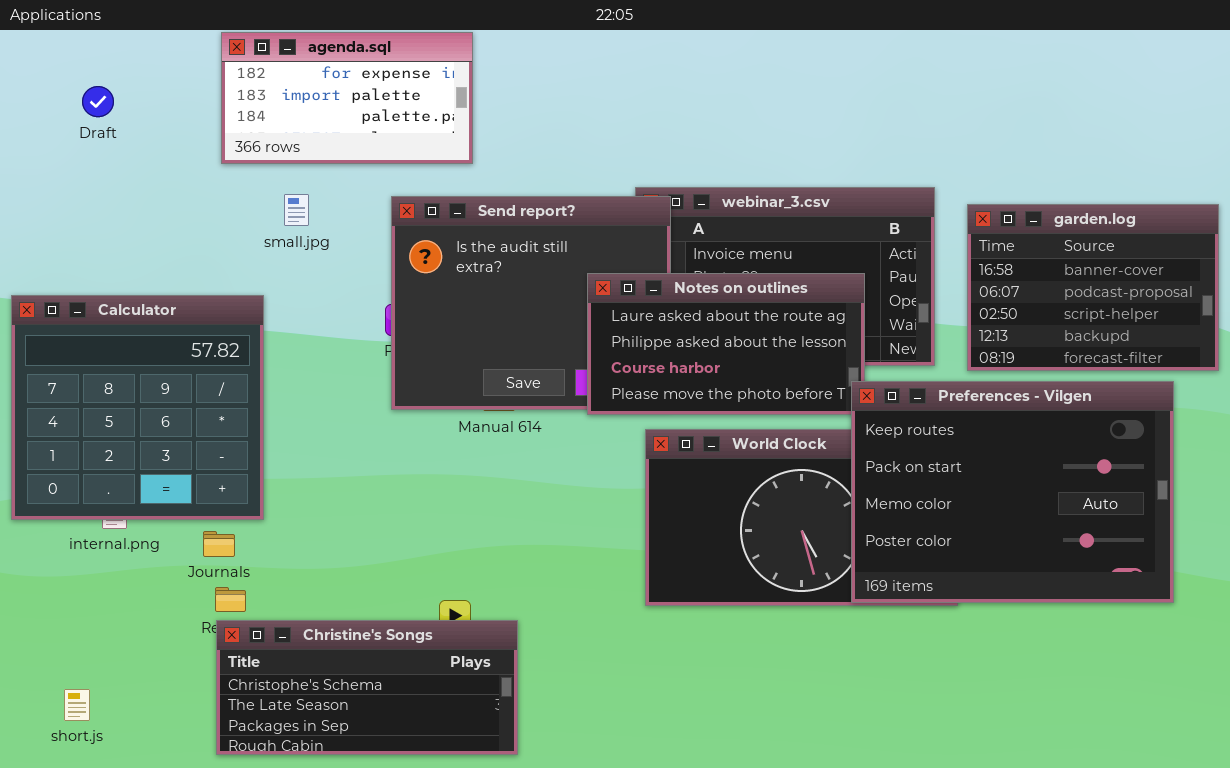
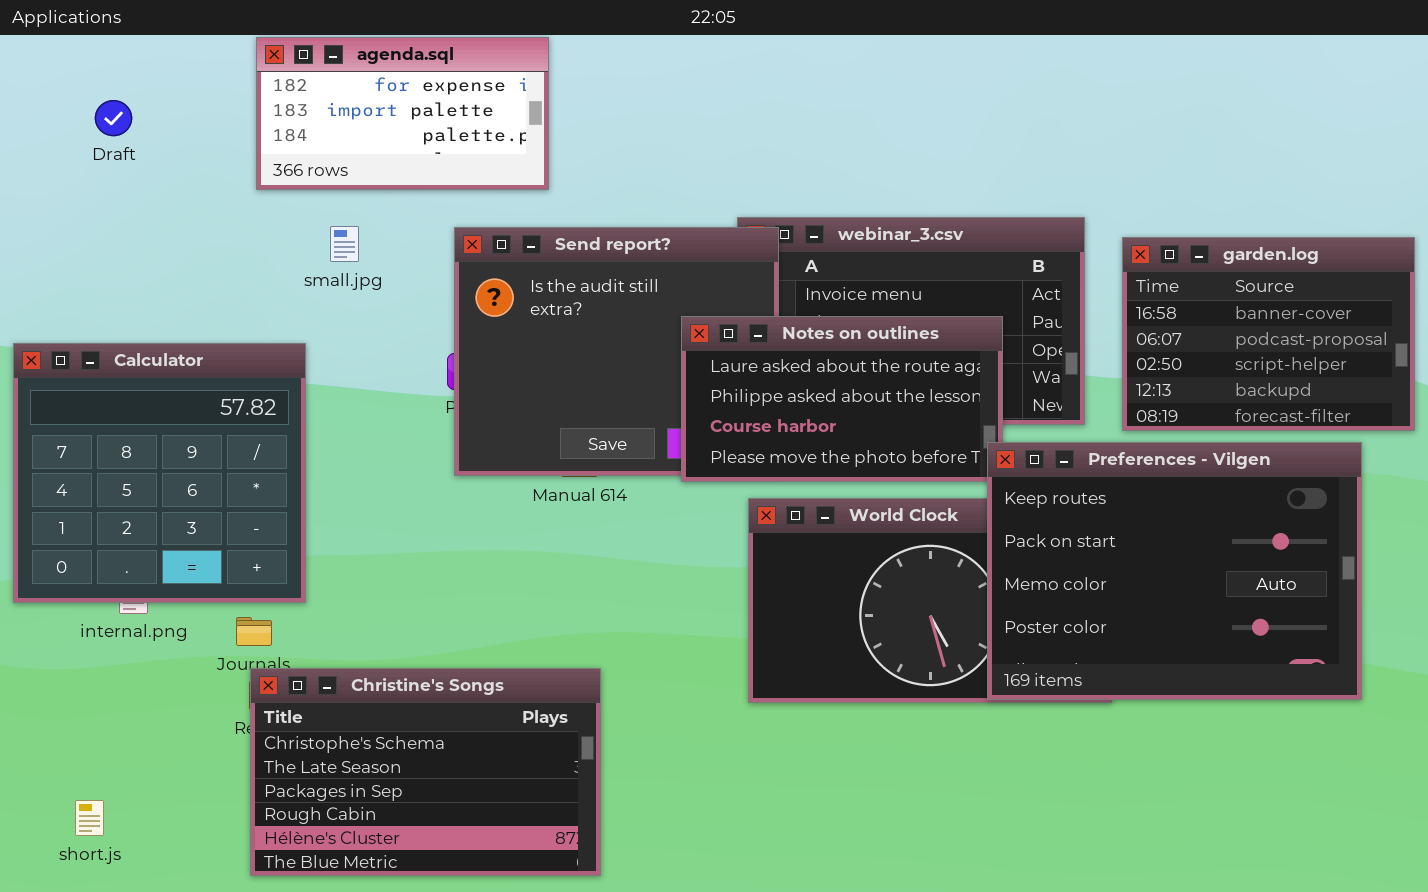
Christine's Songs: [216,620,518,755] -> [250,668,601,876], resized

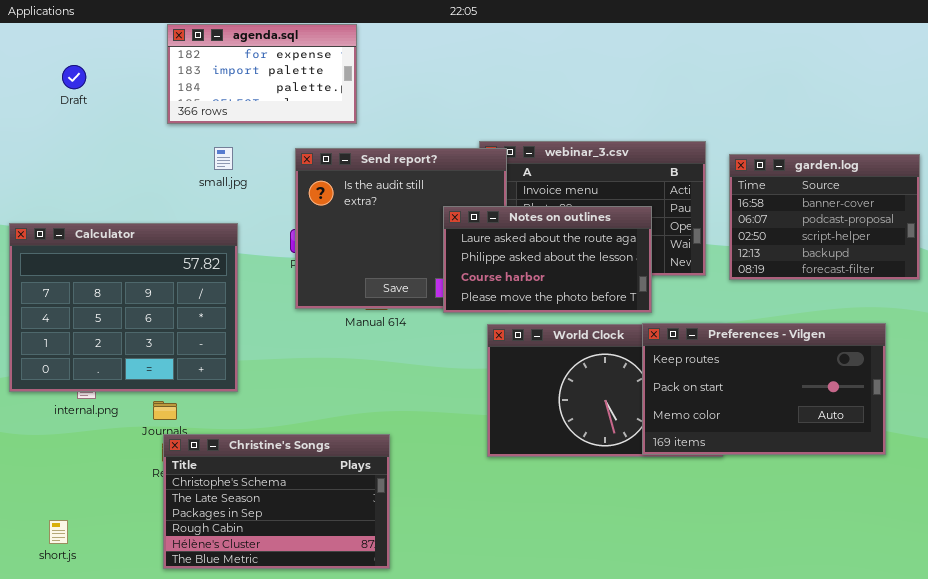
Calculator: [13,343,306,603] -> [9,223,238,392], resized
Preferences - Vilgen: [987,442,1362,700] -> [642,323,886,455], resized

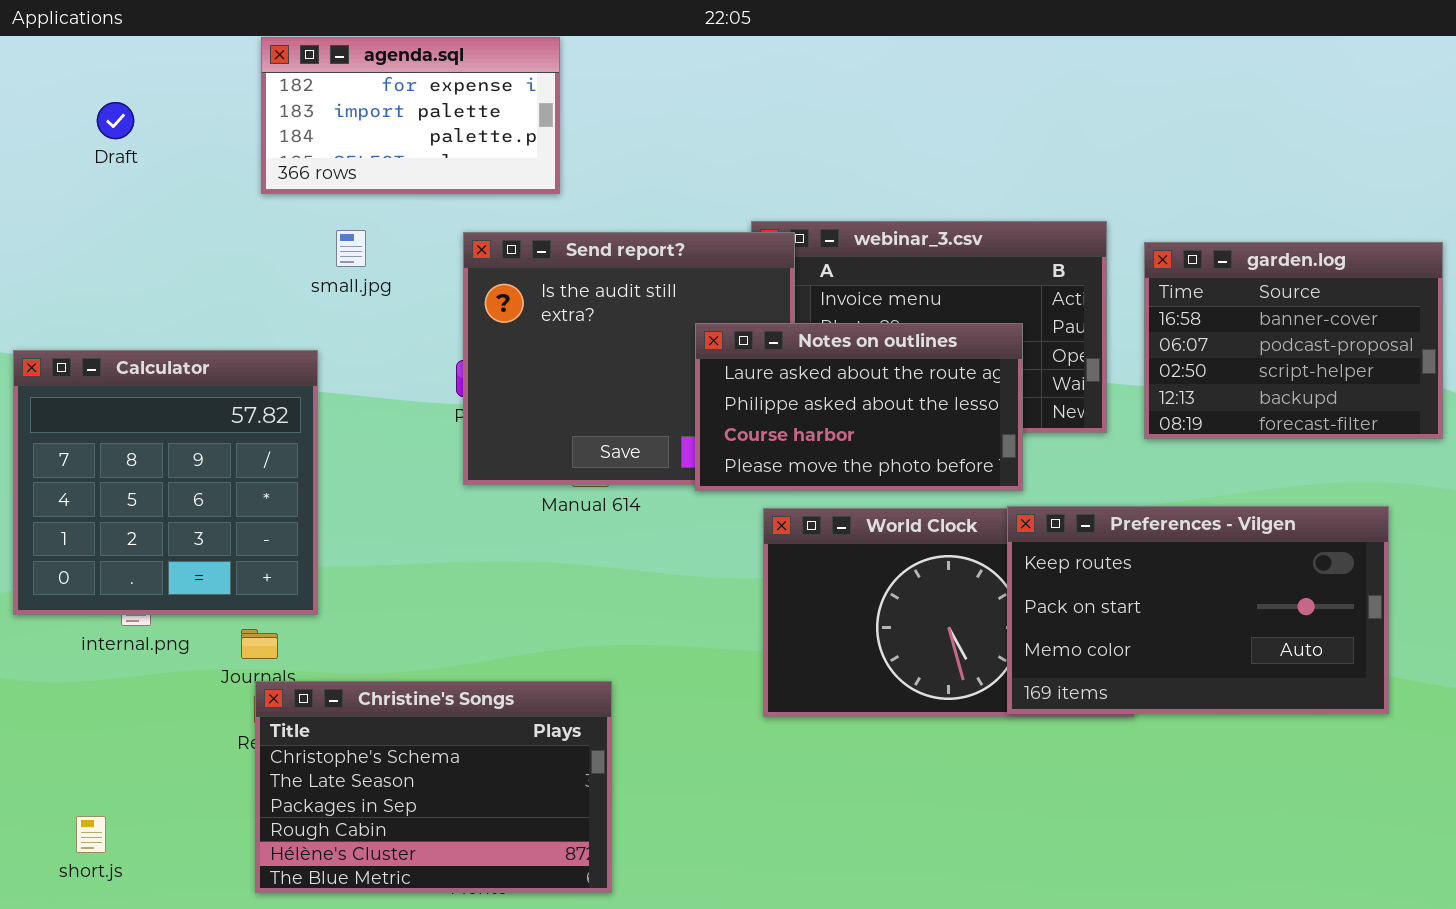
Calculator: [9,223,238,392] -> [13,350,318,615], resized

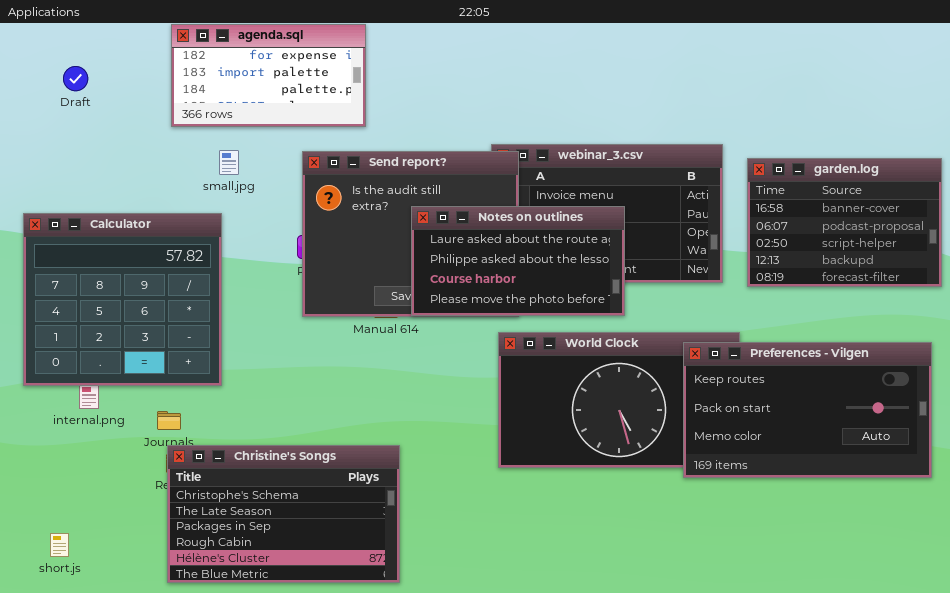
Notes on outlines: [695,323,1023,491] -> [411,206,625,316], moved
Calculator: [13,350,318,615] -> [23,213,222,386], moved
Preferences - Vilgen: [1007,506,1389,714] -> [683,342,932,478], moved

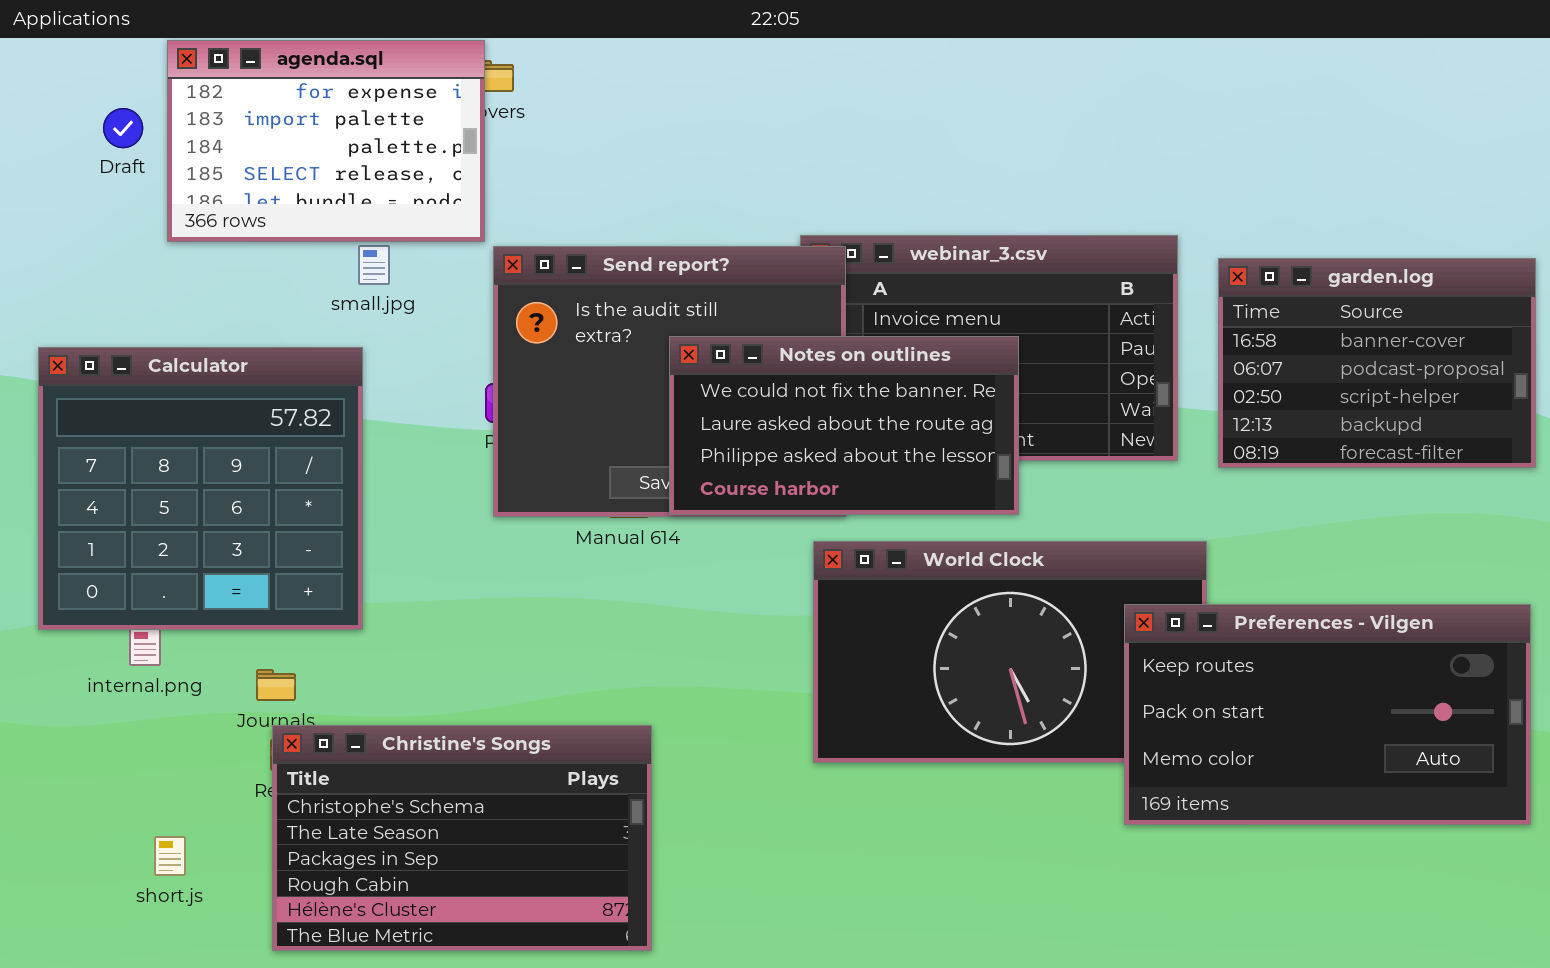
agenda.sql: [171,24,366,127] -> [167,40,485,242], moved, resized
Notes on outlines: [411,206,625,316] -> [669,336,1019,515], scrolled up 1 row
Preferences - Vilgen: [683,342,932,478] -> [1124,604,1531,825], moved
short.js: [50,533,69,557] -> [154,836,186,876], moved

